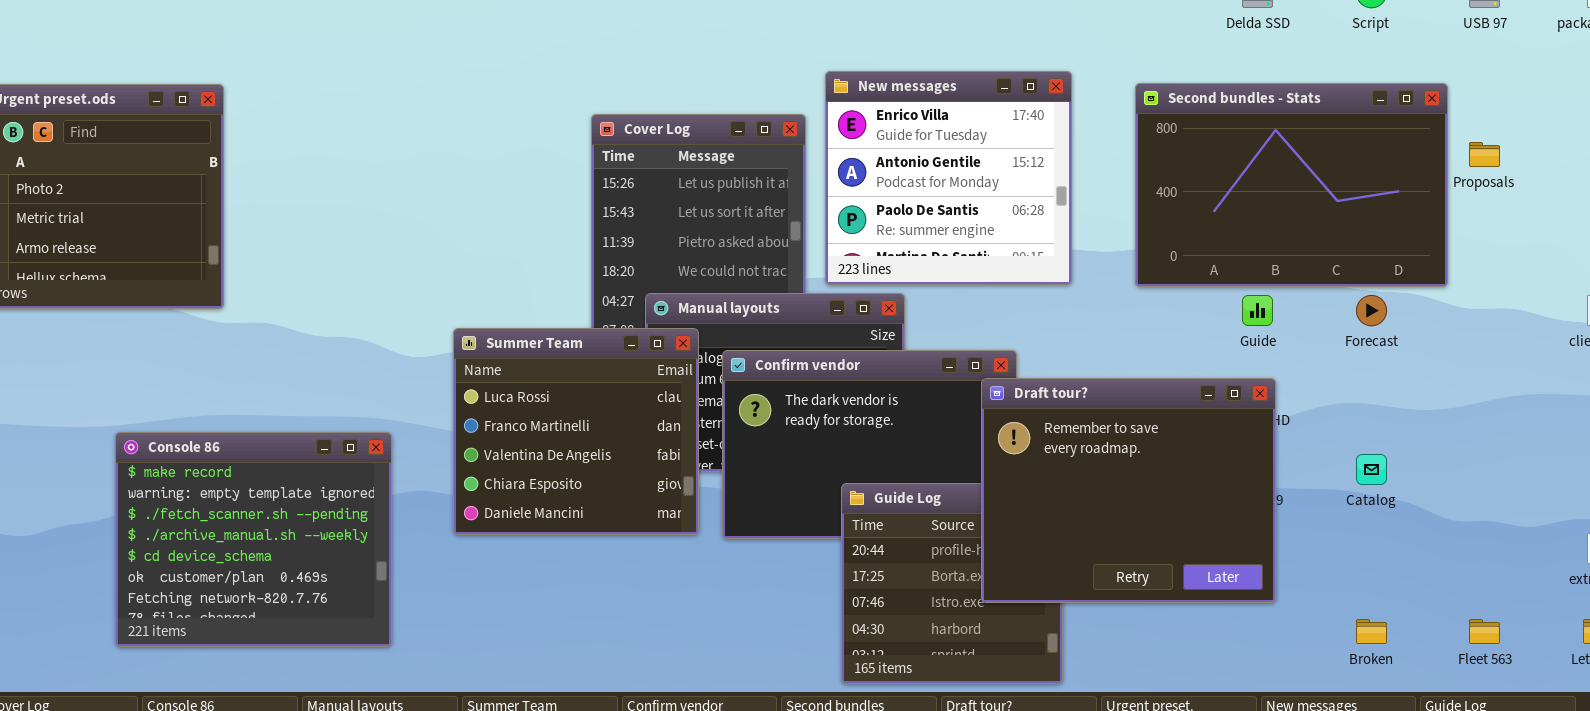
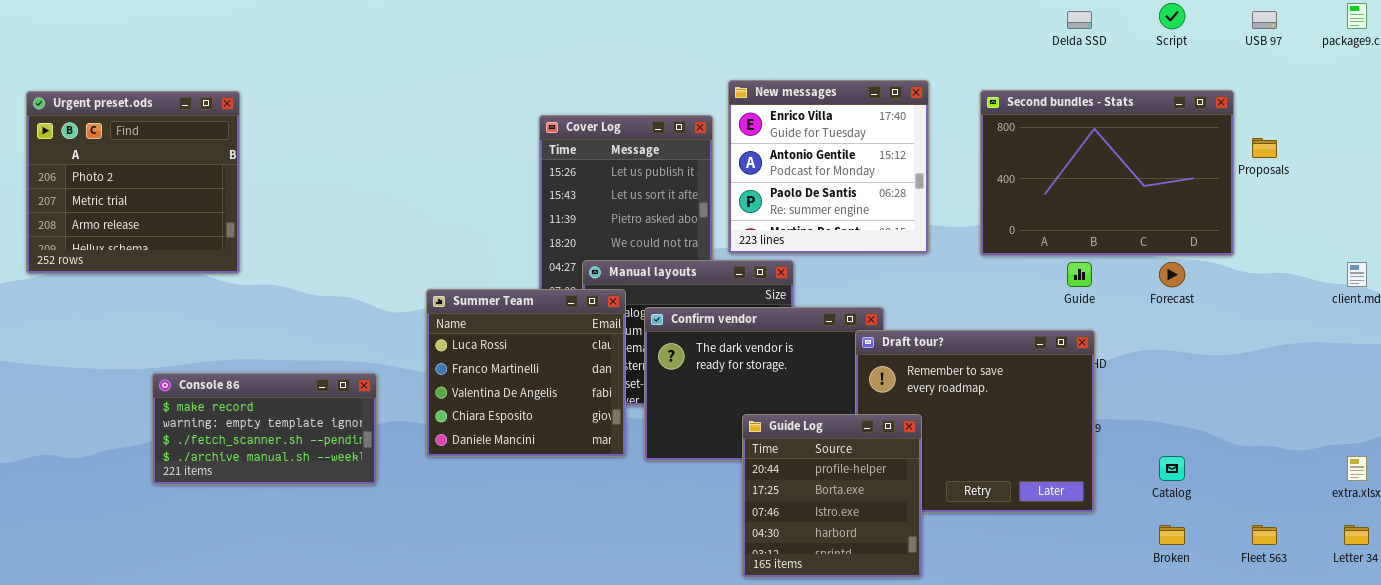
Console 86: [115,432,392,647] -> [152,373,377,485], resized
Catalog: [1356,454,1387,485] -> [1159,456,1185,481], moved
Guide Log: [841,483,1063,684] -> [742,414,922,578], raised

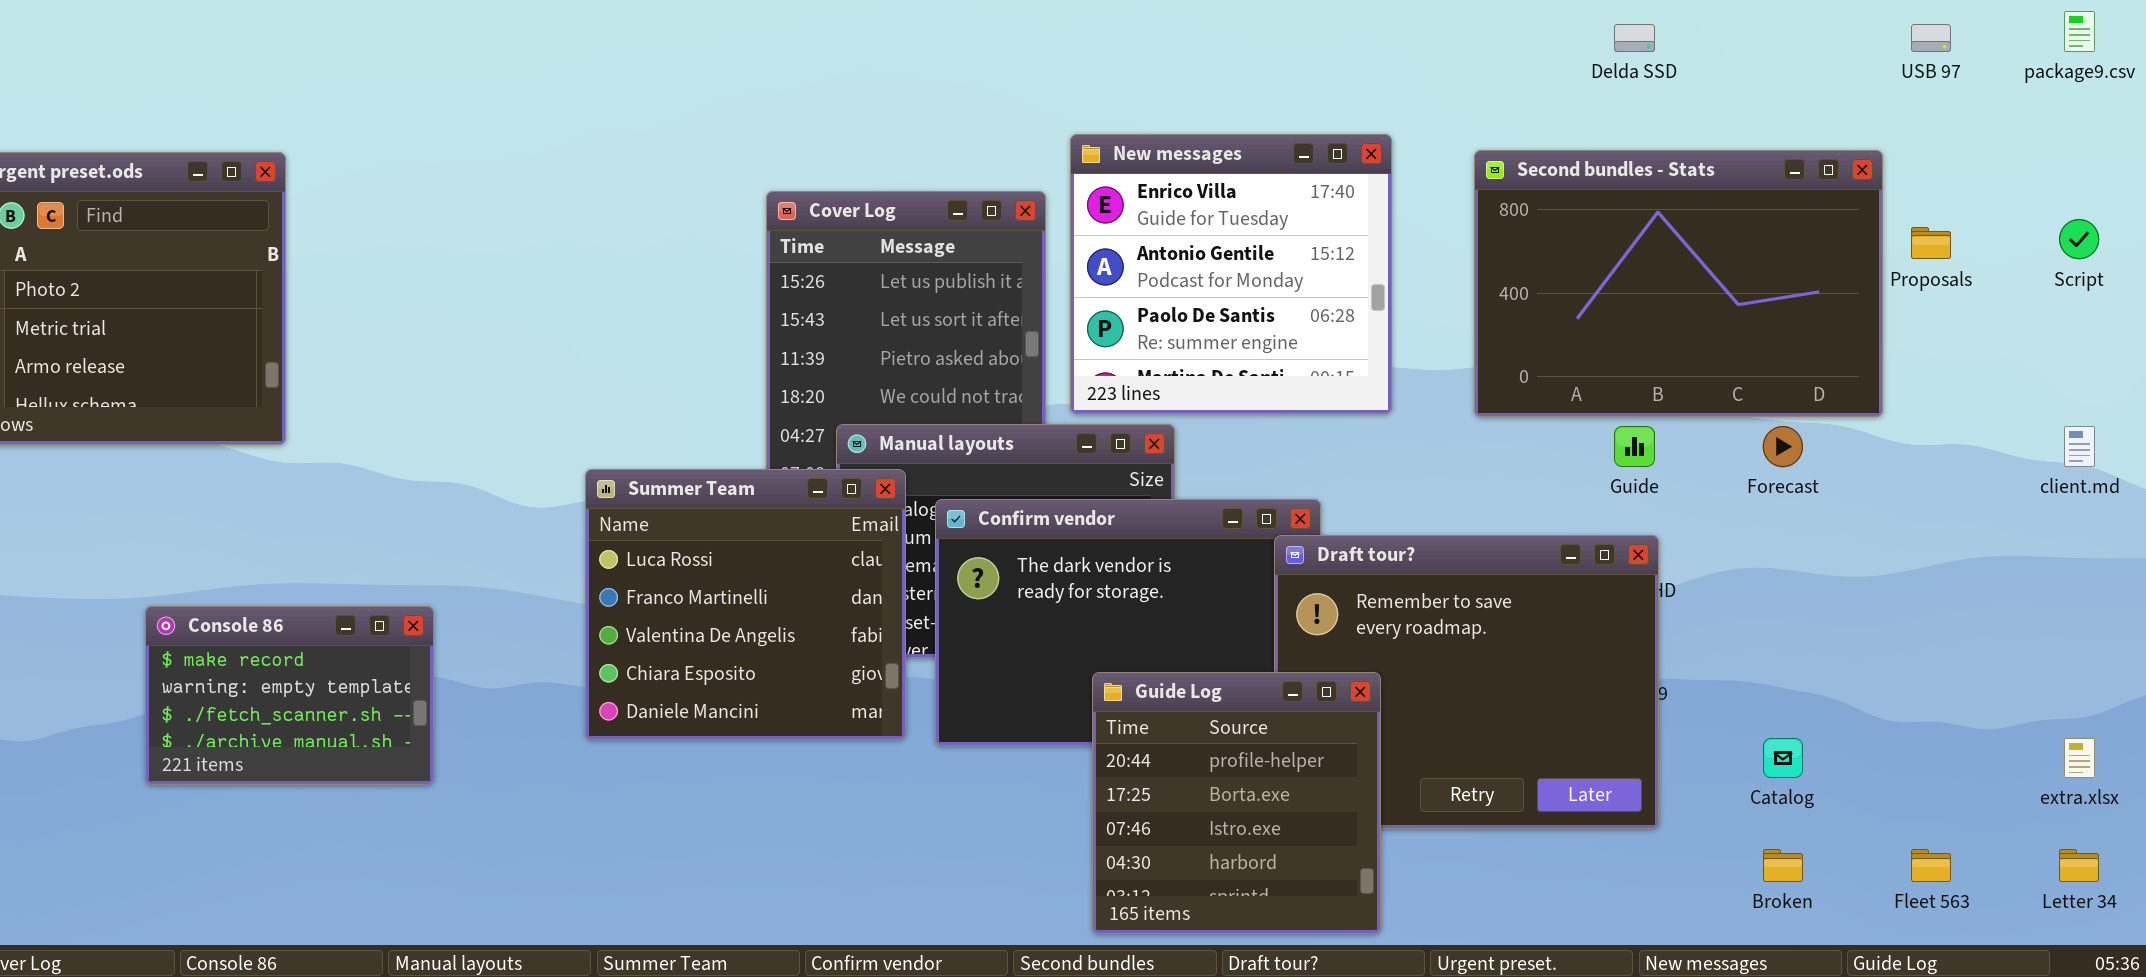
Script: [1159,3,1185,29] -> [2059,219,2099,259], moved
Console 86: [152,373,377,485] -> [145,606,434,785], resized

